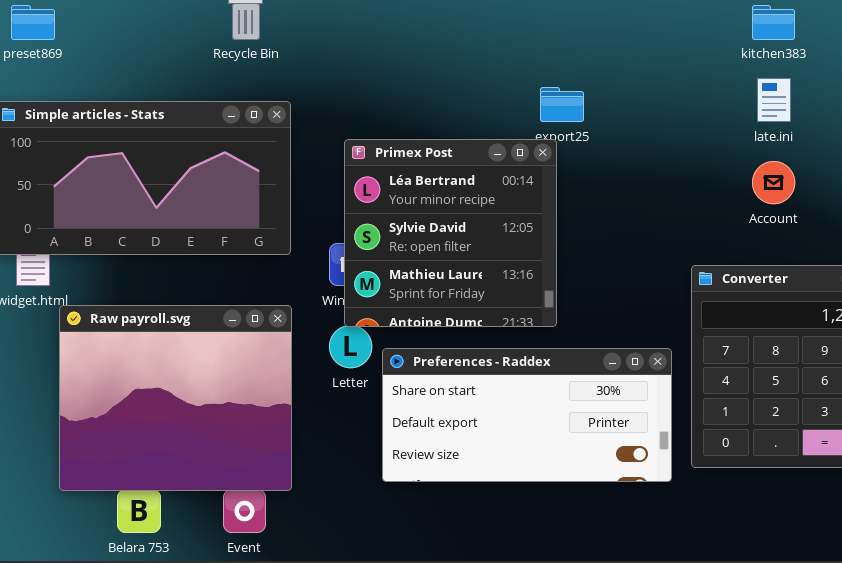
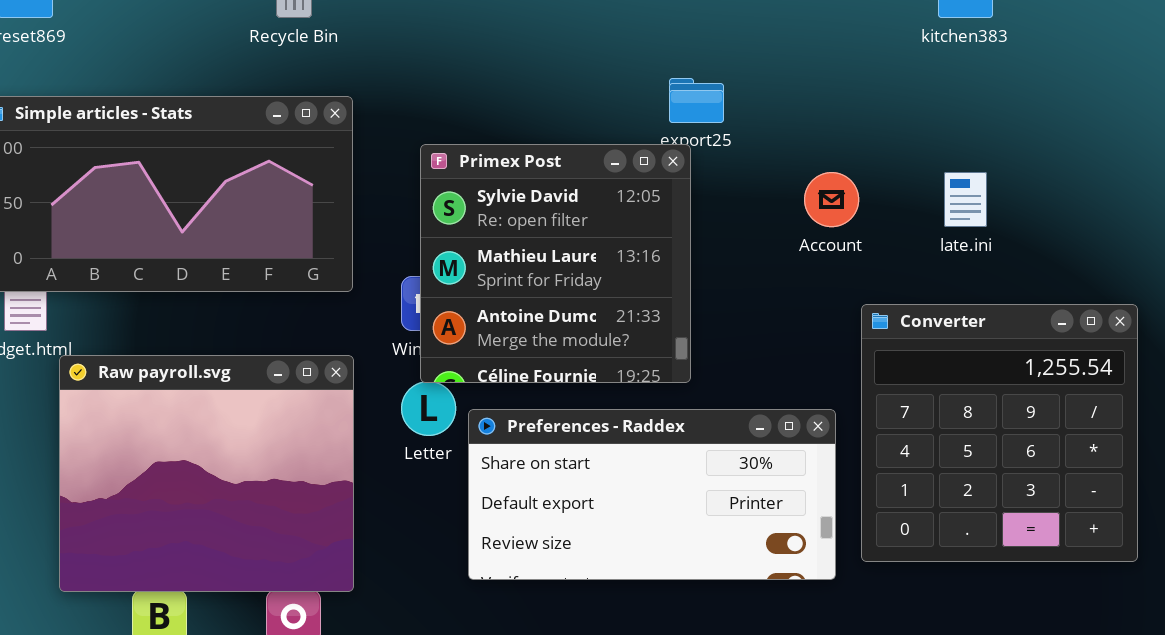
late.ini: [757,78,791,122] -> [944,172,987,227], moved
Primex Post: [344,139,557,327] -> [420,144,691,383], scrolled down 1 row
Account: [752,161,795,204] -> [804,172,859,227], moved

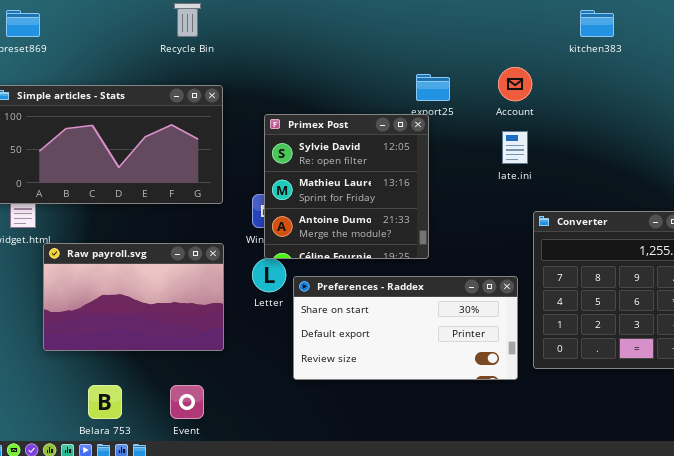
Account: [804,172,859,227] -> [498,67,532,101], moved
late.ini: [944,172,987,227] -> [502,131,528,164], moved
Raw payroll.svg: [59,355,354,592] -> [43,243,224,351], resized

